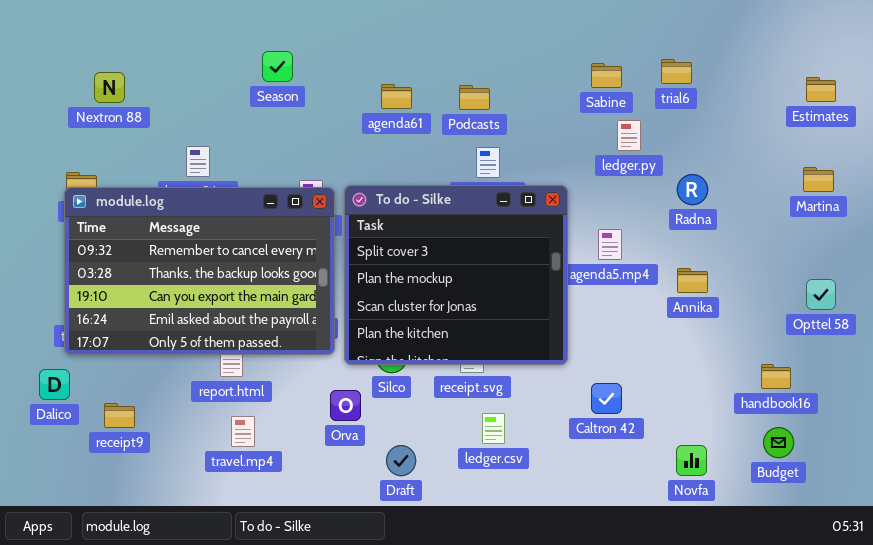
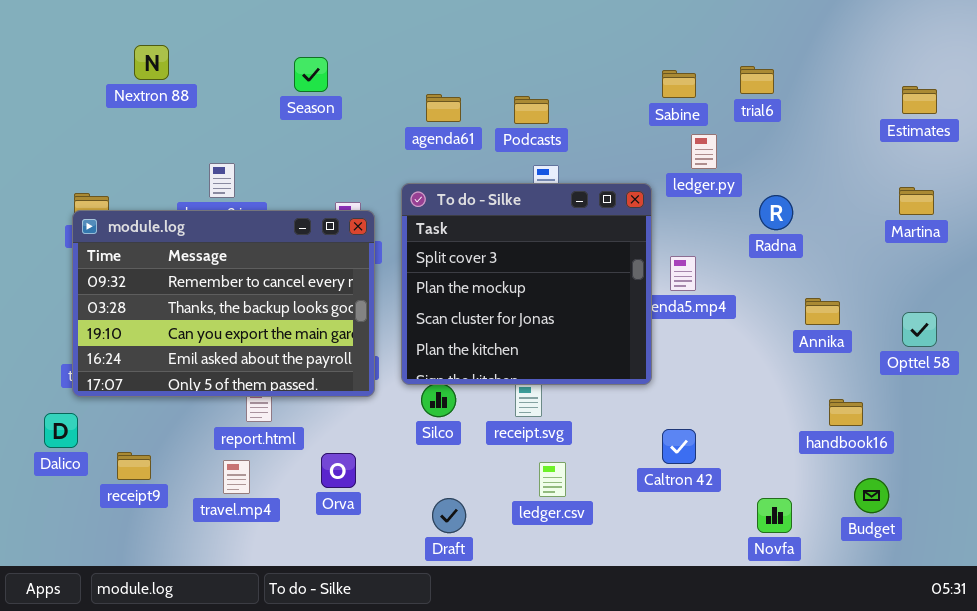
Nextron 88: [94,72,125,103] -> [134,45,169,80], moved
To do - Silke: [344,185,568,365] -> [401,183,652,385], moved
Annika: [677,268,708,293] -> [805,298,840,325], moved
handbook16: [761,364,791,389] -> [829,399,863,426], moved
Orva: [330,390,361,421] -> [321,453,356,488], moved
travel.mp4: [231,416,255,447] -> [223,460,250,494], moved

